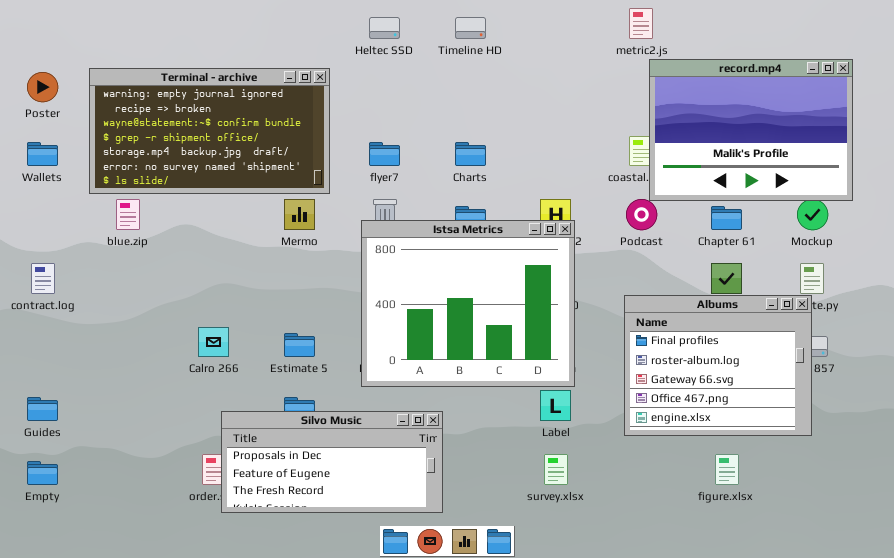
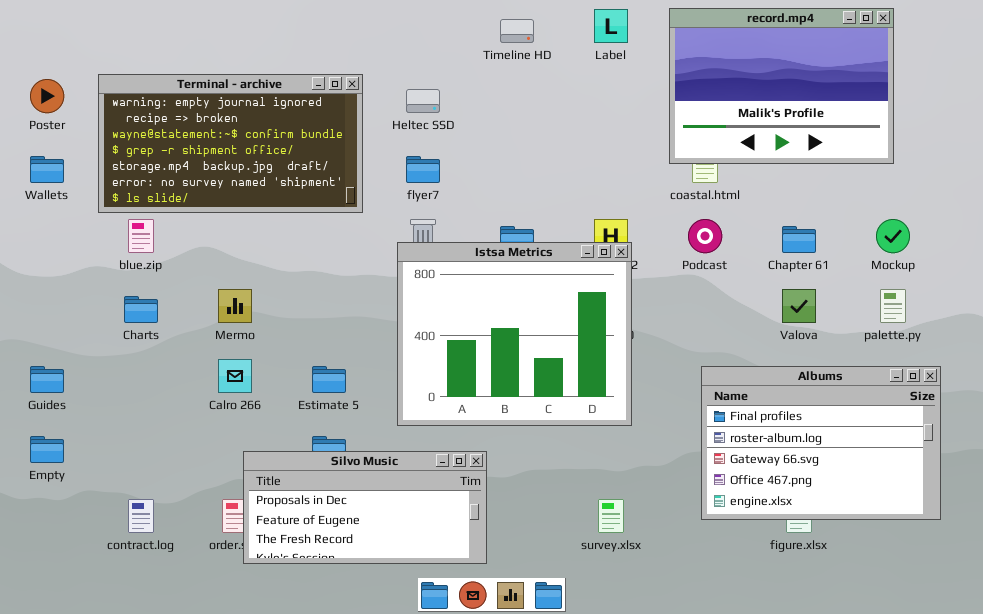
Heltec SSD: [369,17,400,39] -> [406,89,440,113], moved
record.mp4: [649,59,853,201] -> [669,8,894,164], moved
Charts: [455,142,486,166] -> [124,296,158,323], moved
Mermo: [284,199,315,230] -> [218,289,252,323], moved
contract.log: [31,263,55,294] -> [128,499,154,533], moved
Albums: [624,295,812,436] -> [701,366,941,520], moved, resized
Label: [540,390,571,421] -> [594,9,628,43], moved
Guides: [27,397,58,421] -> [30,366,64,393], moved
Empty: [27,461,58,485] -> [30,436,64,463], moved

